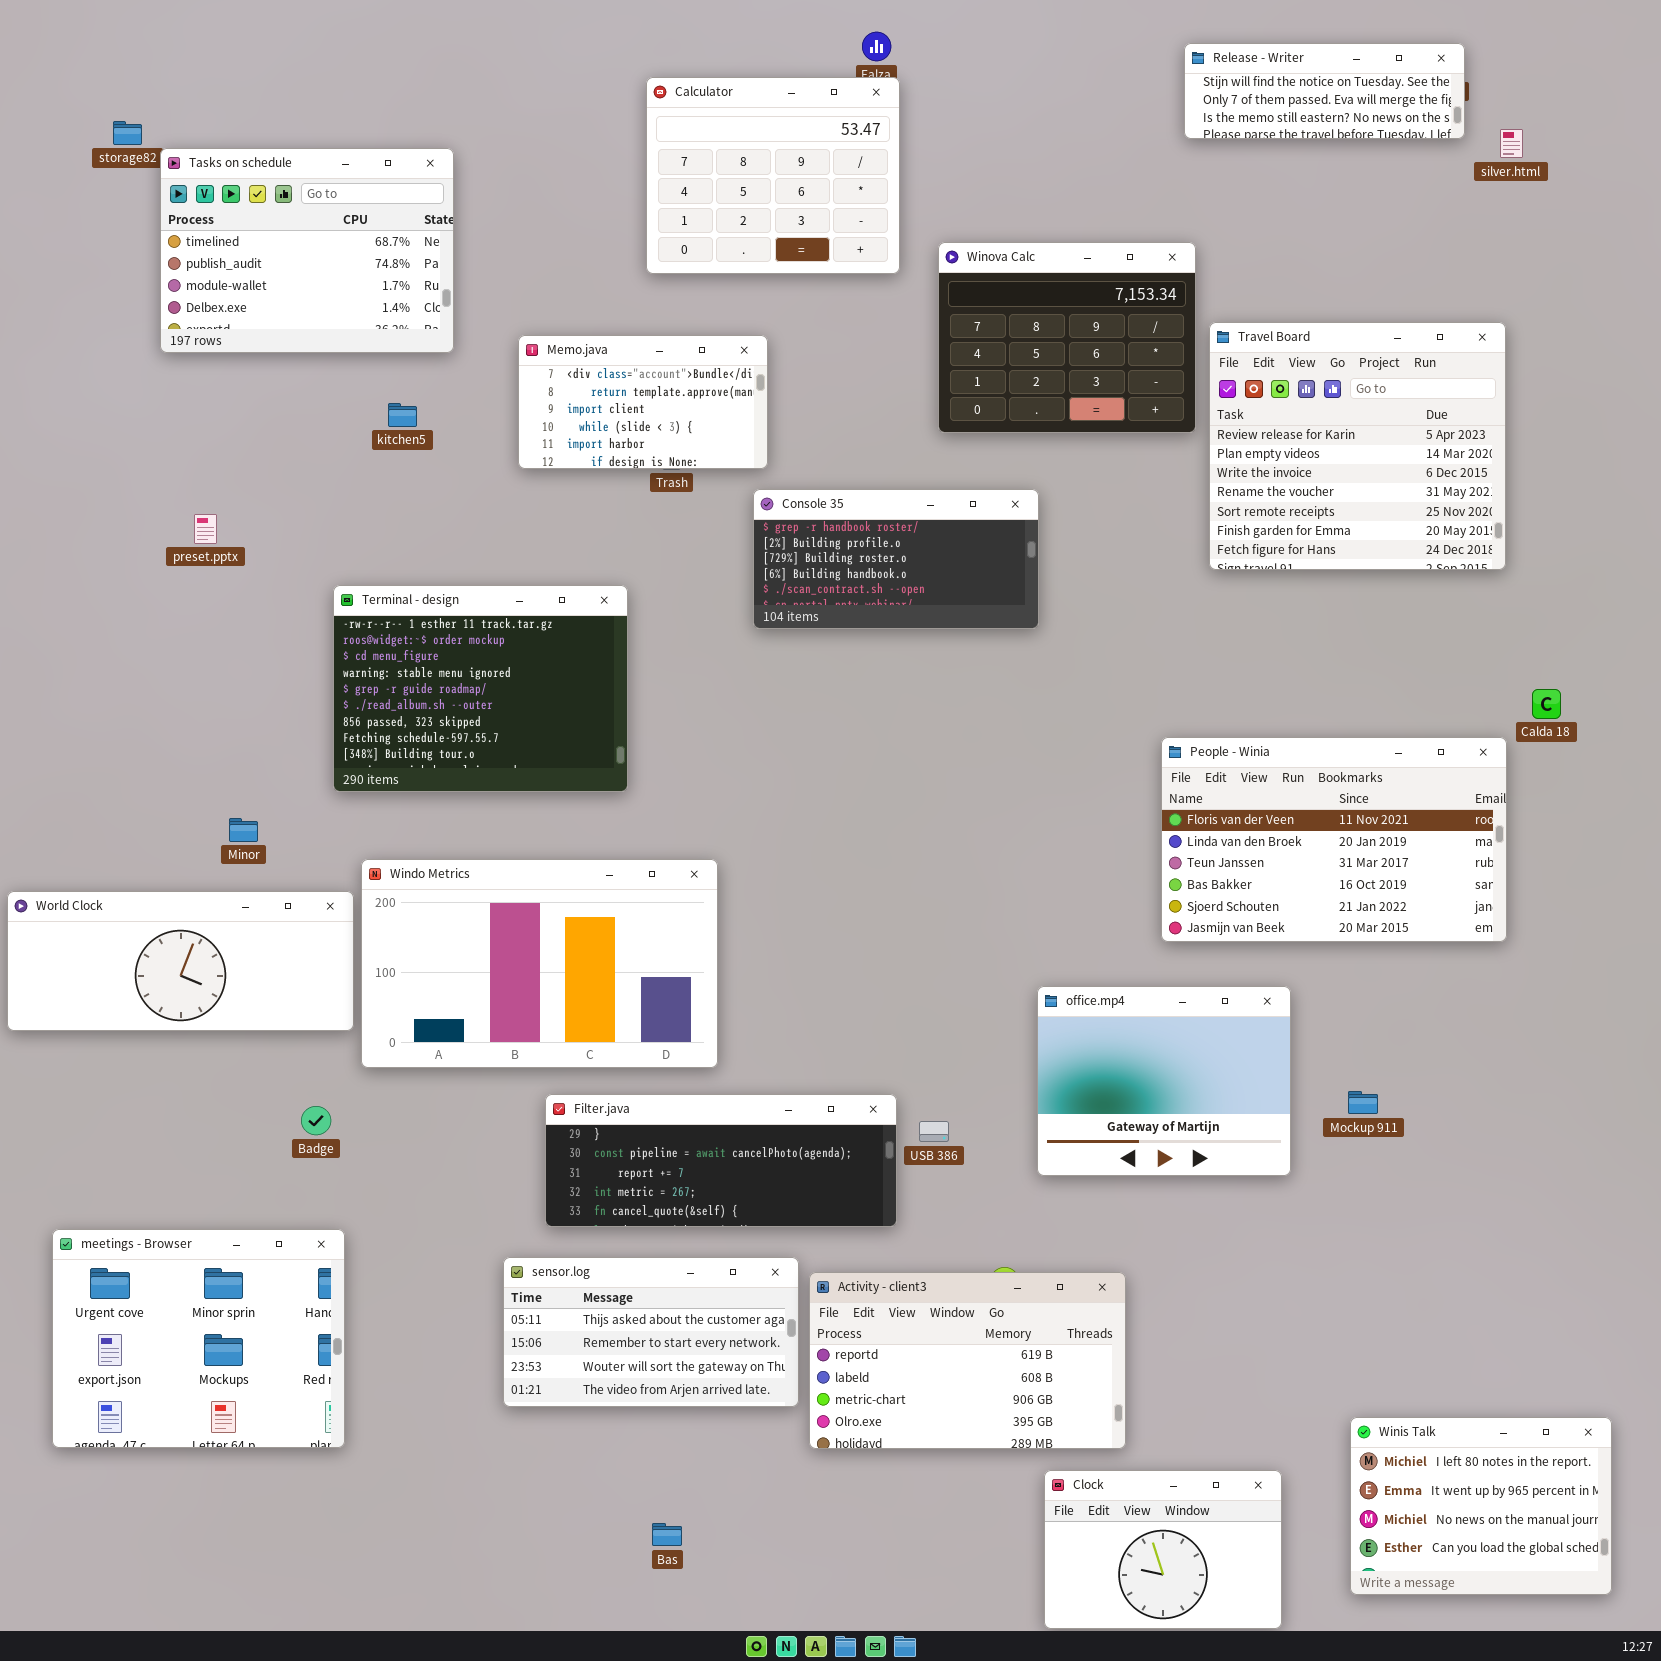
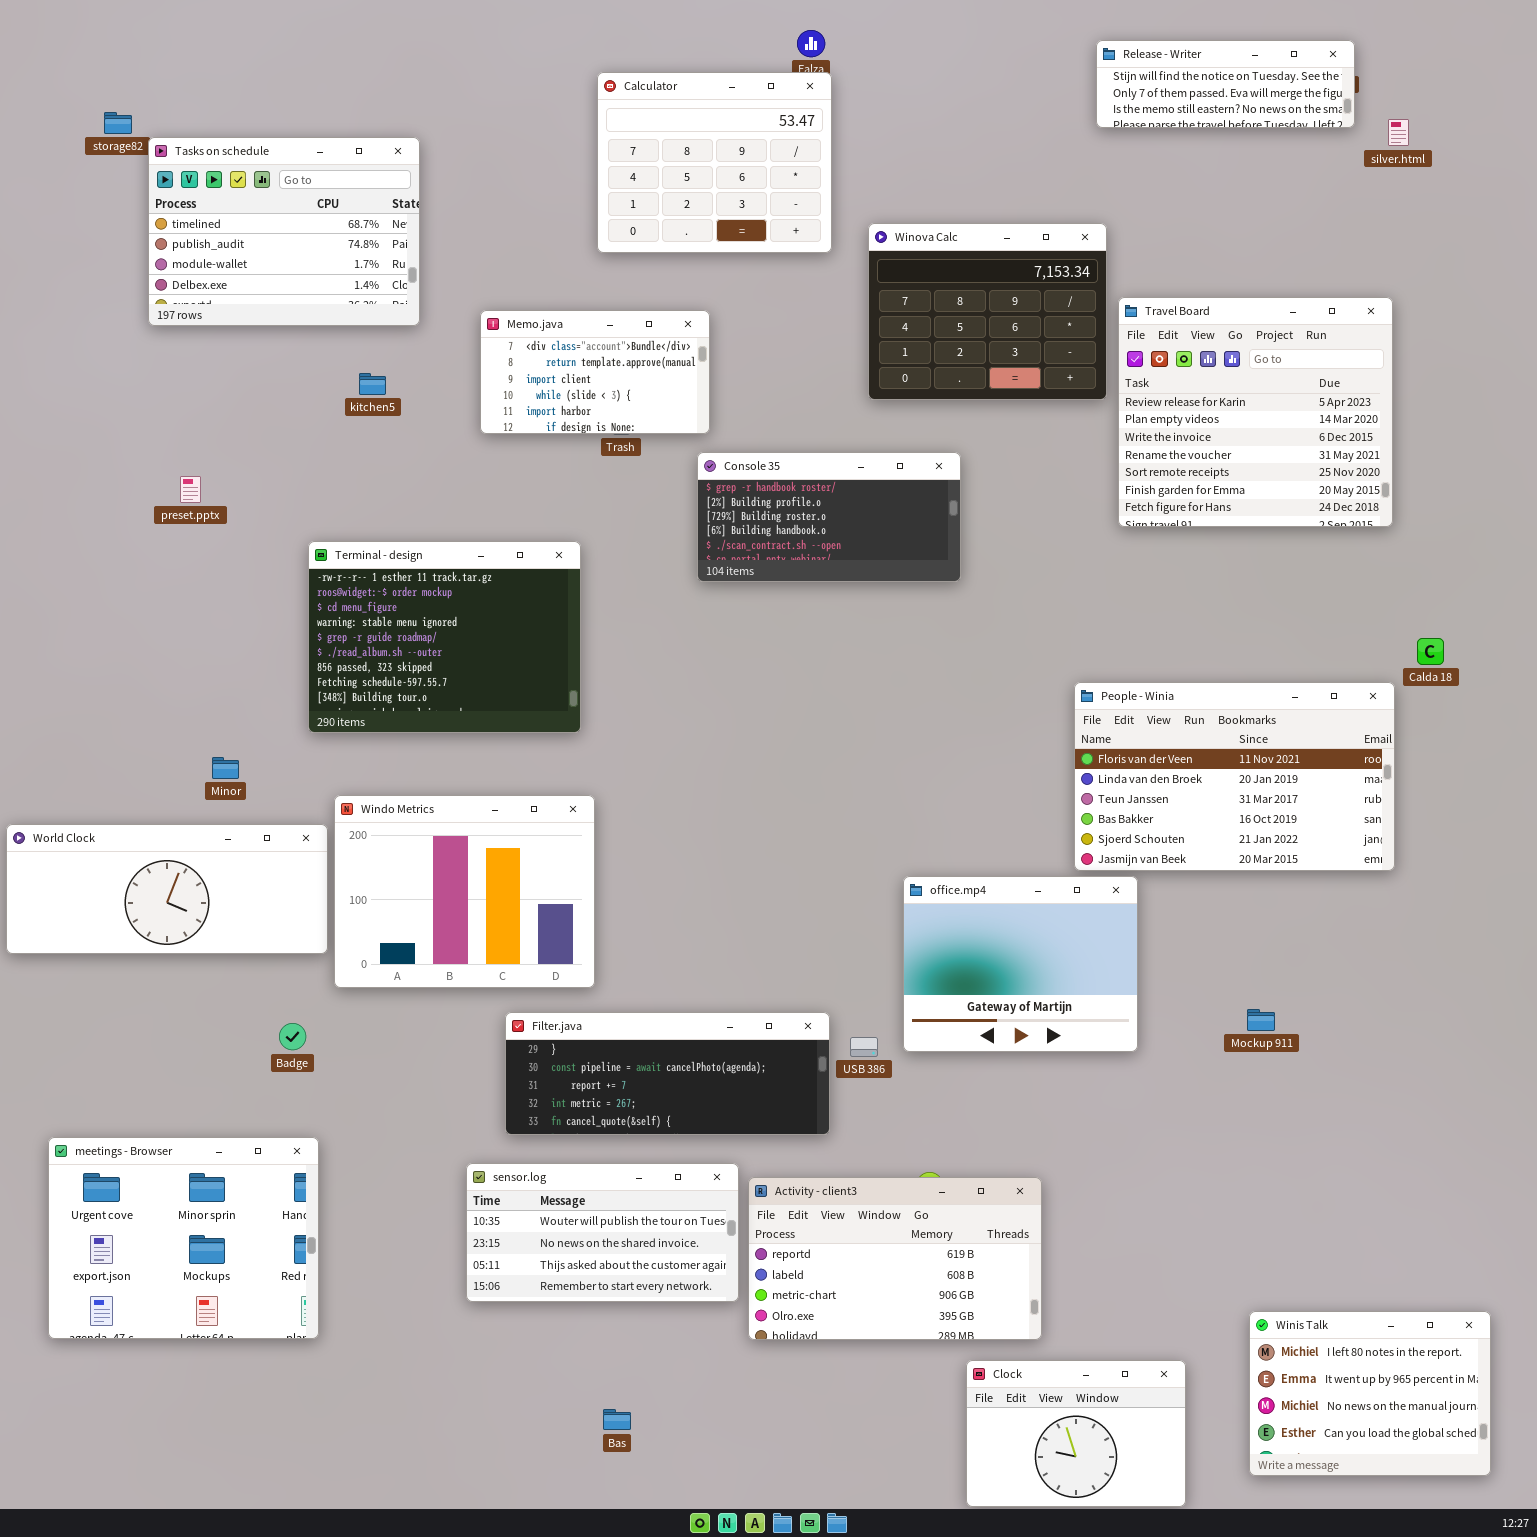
Windo Metrics: [361,859,718,1068] -> [334,795,595,988], resized
office.mp4: [1037,986,1291,1176] -> [903,876,1138,1052], moved
sensor.log: [503,1257,799,1407] -> [466,1163,739,1302], scrolled up 2 rows

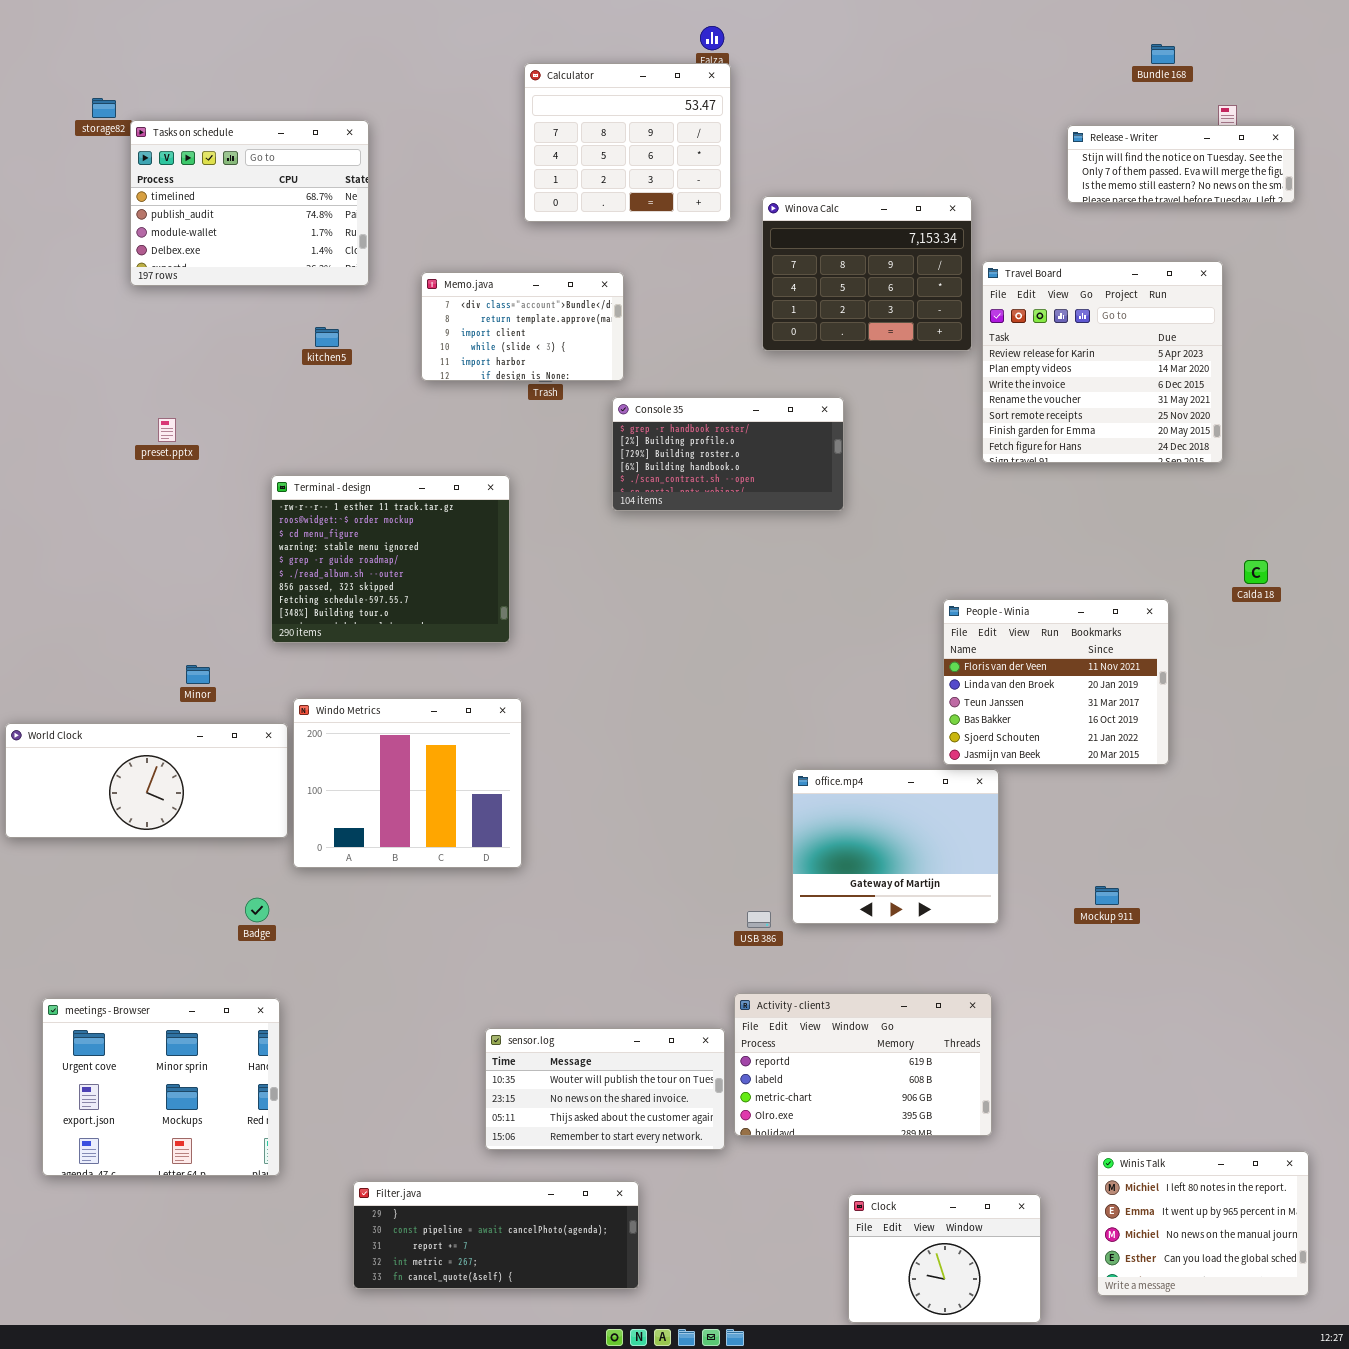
Release - Writer: [1096,40,1355,128] -> [1067,125,1295,203], moved
People - Winia: [1074,682,1395,871] -> [943,599,1169,765], resized
Filter.java: [505,1012,830,1135] -> [353,1181,639,1289], moved
sensor.log: [466,1163,739,1302] -> [485,1028,725,1150], moved
Activity - client3: [748,1177,1042,1340] -> [734,993,992,1136], moved

